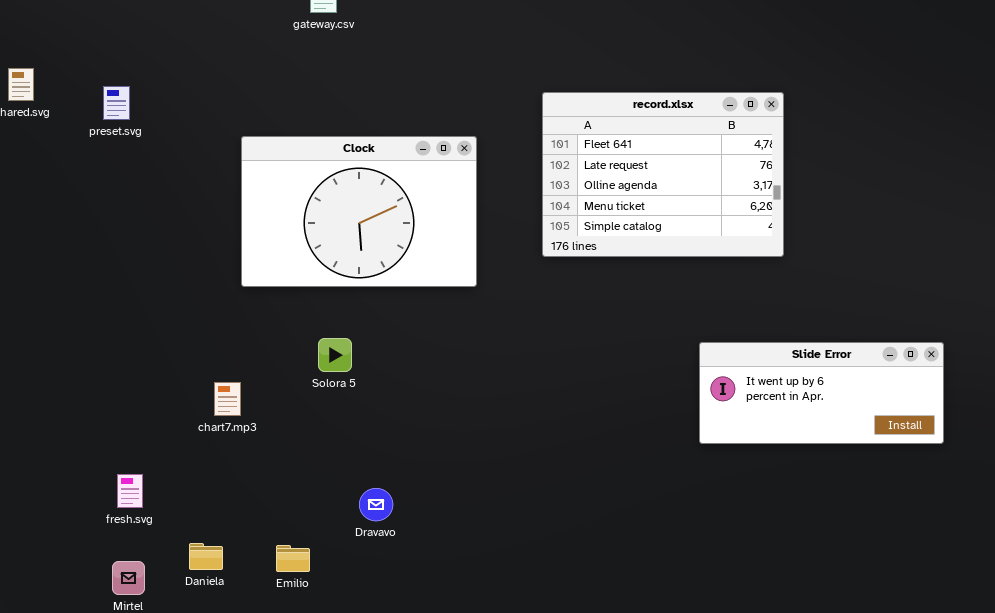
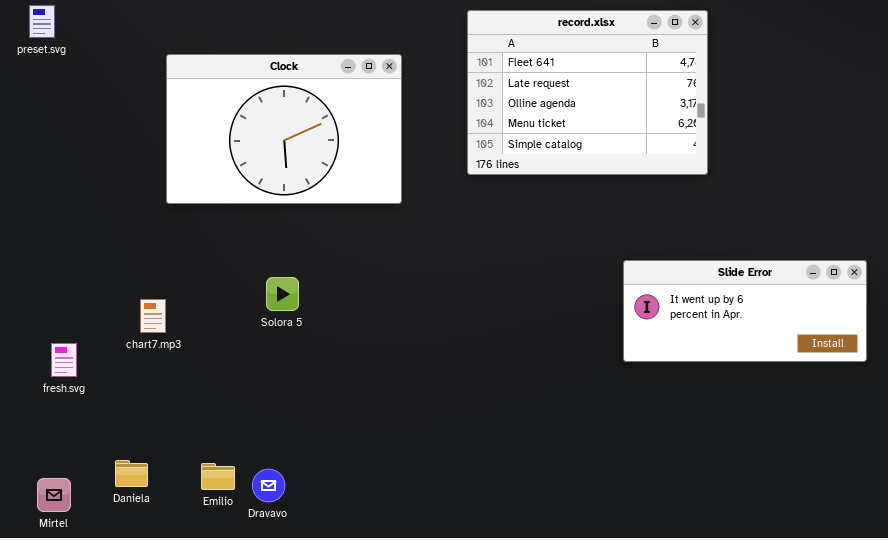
Solora 5: [318,338,352,372] -> [266,277,299,311], moved
fresh.svg: [117,474,143,508] -> [51,343,77,377], moved
Dravavo: [359,488,393,521] -> [252,469,285,502], moved

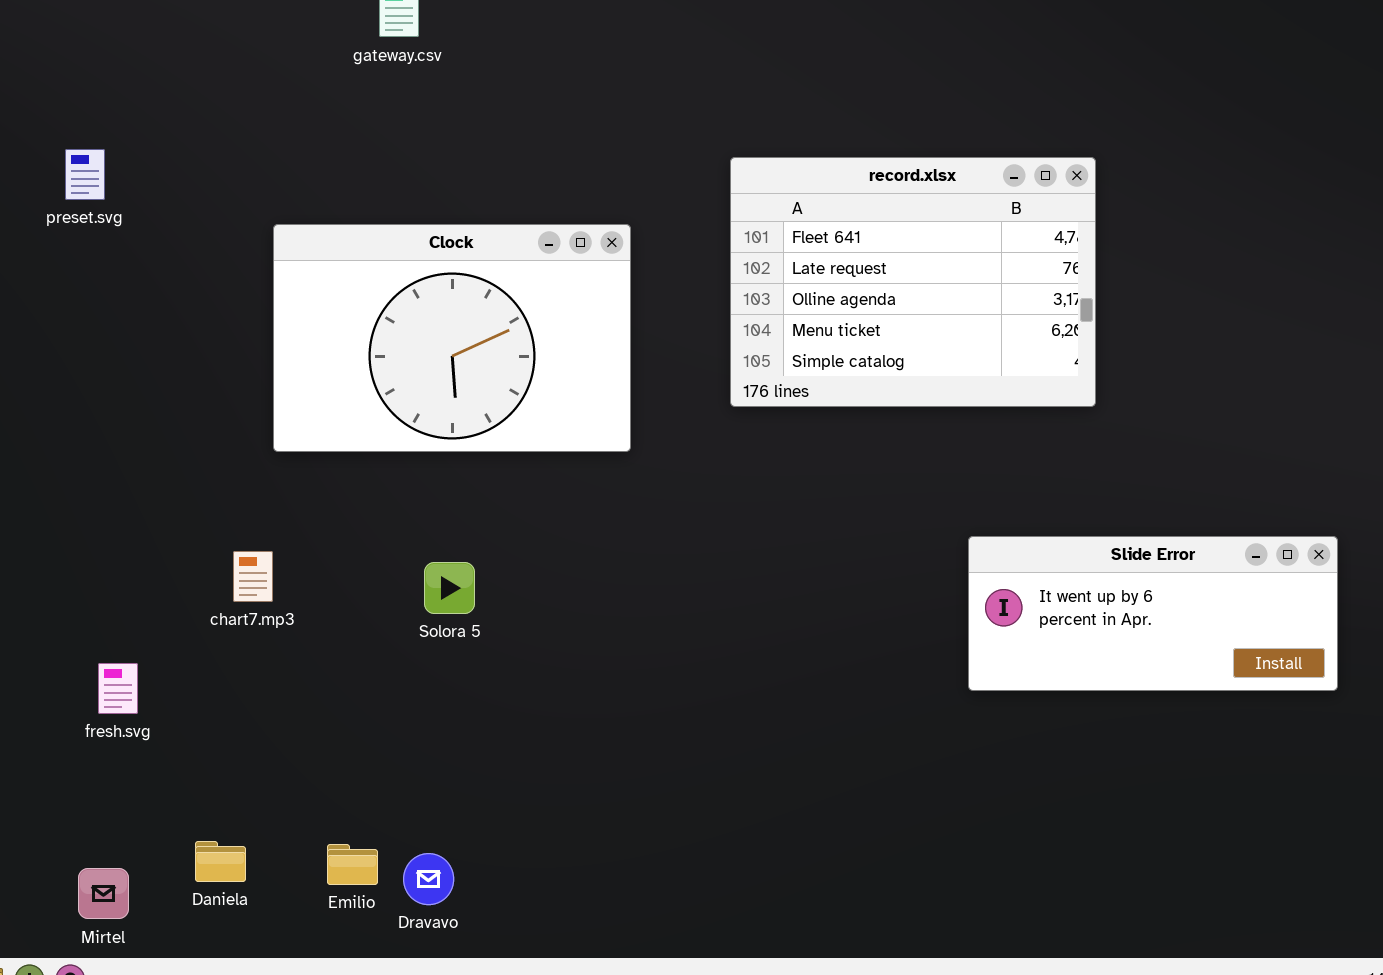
chart7.mp3: [140,299,166,333] -> [233,551,273,602], moved

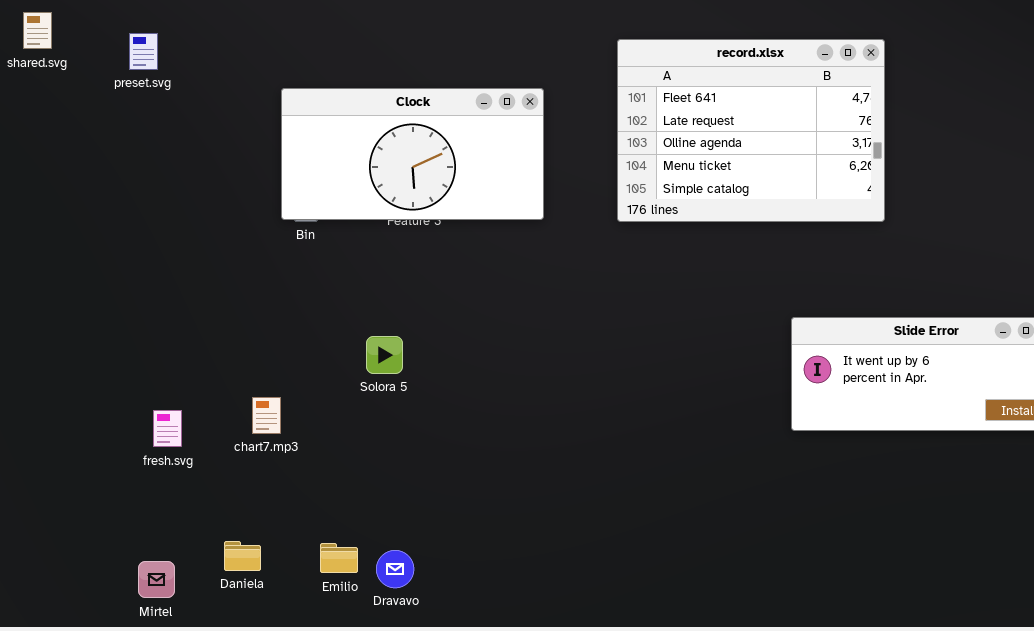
Clock: [273,224,631,452] -> [281,88,544,220], resized
chart7.mp3: [233,551,273,602] -> [252,397,281,434], moved
Solora 5: [424,562,475,614] -> [366,336,403,374], moved

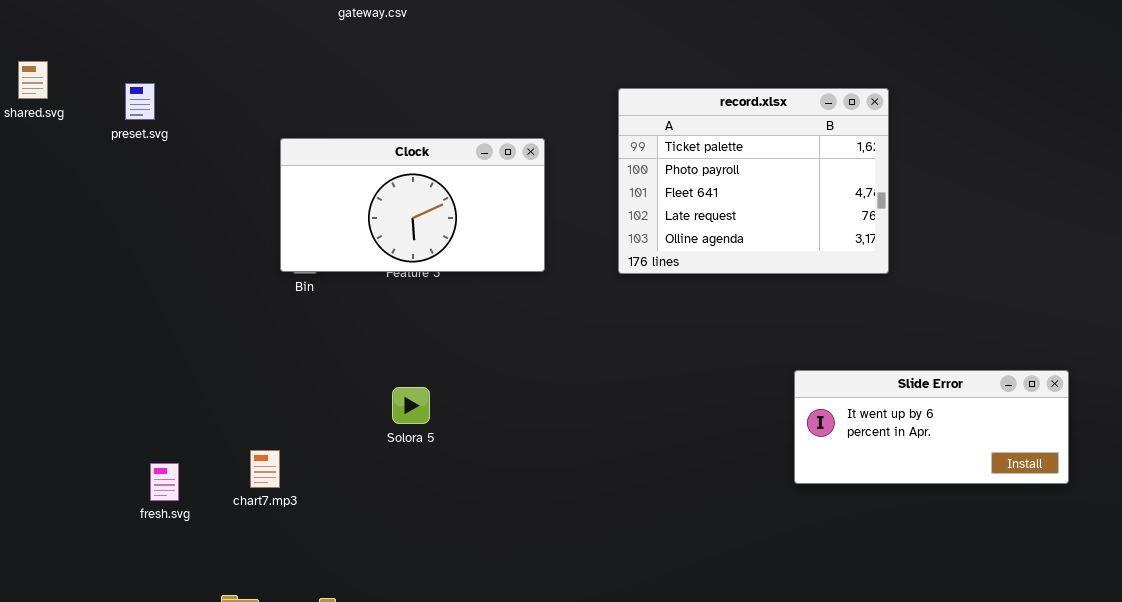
record.xlsx: [617,39,885,222] -> [618,88,889,274], scrolled up 2 rows
Solora 5: [366,336,403,374] -> [392,387,430,424], moved

